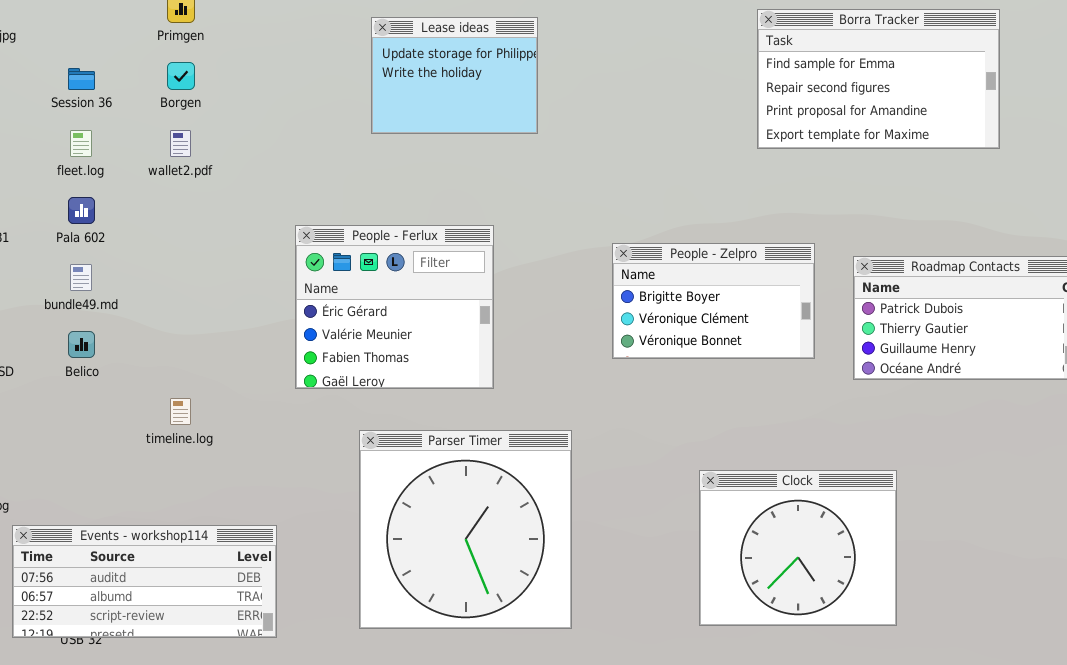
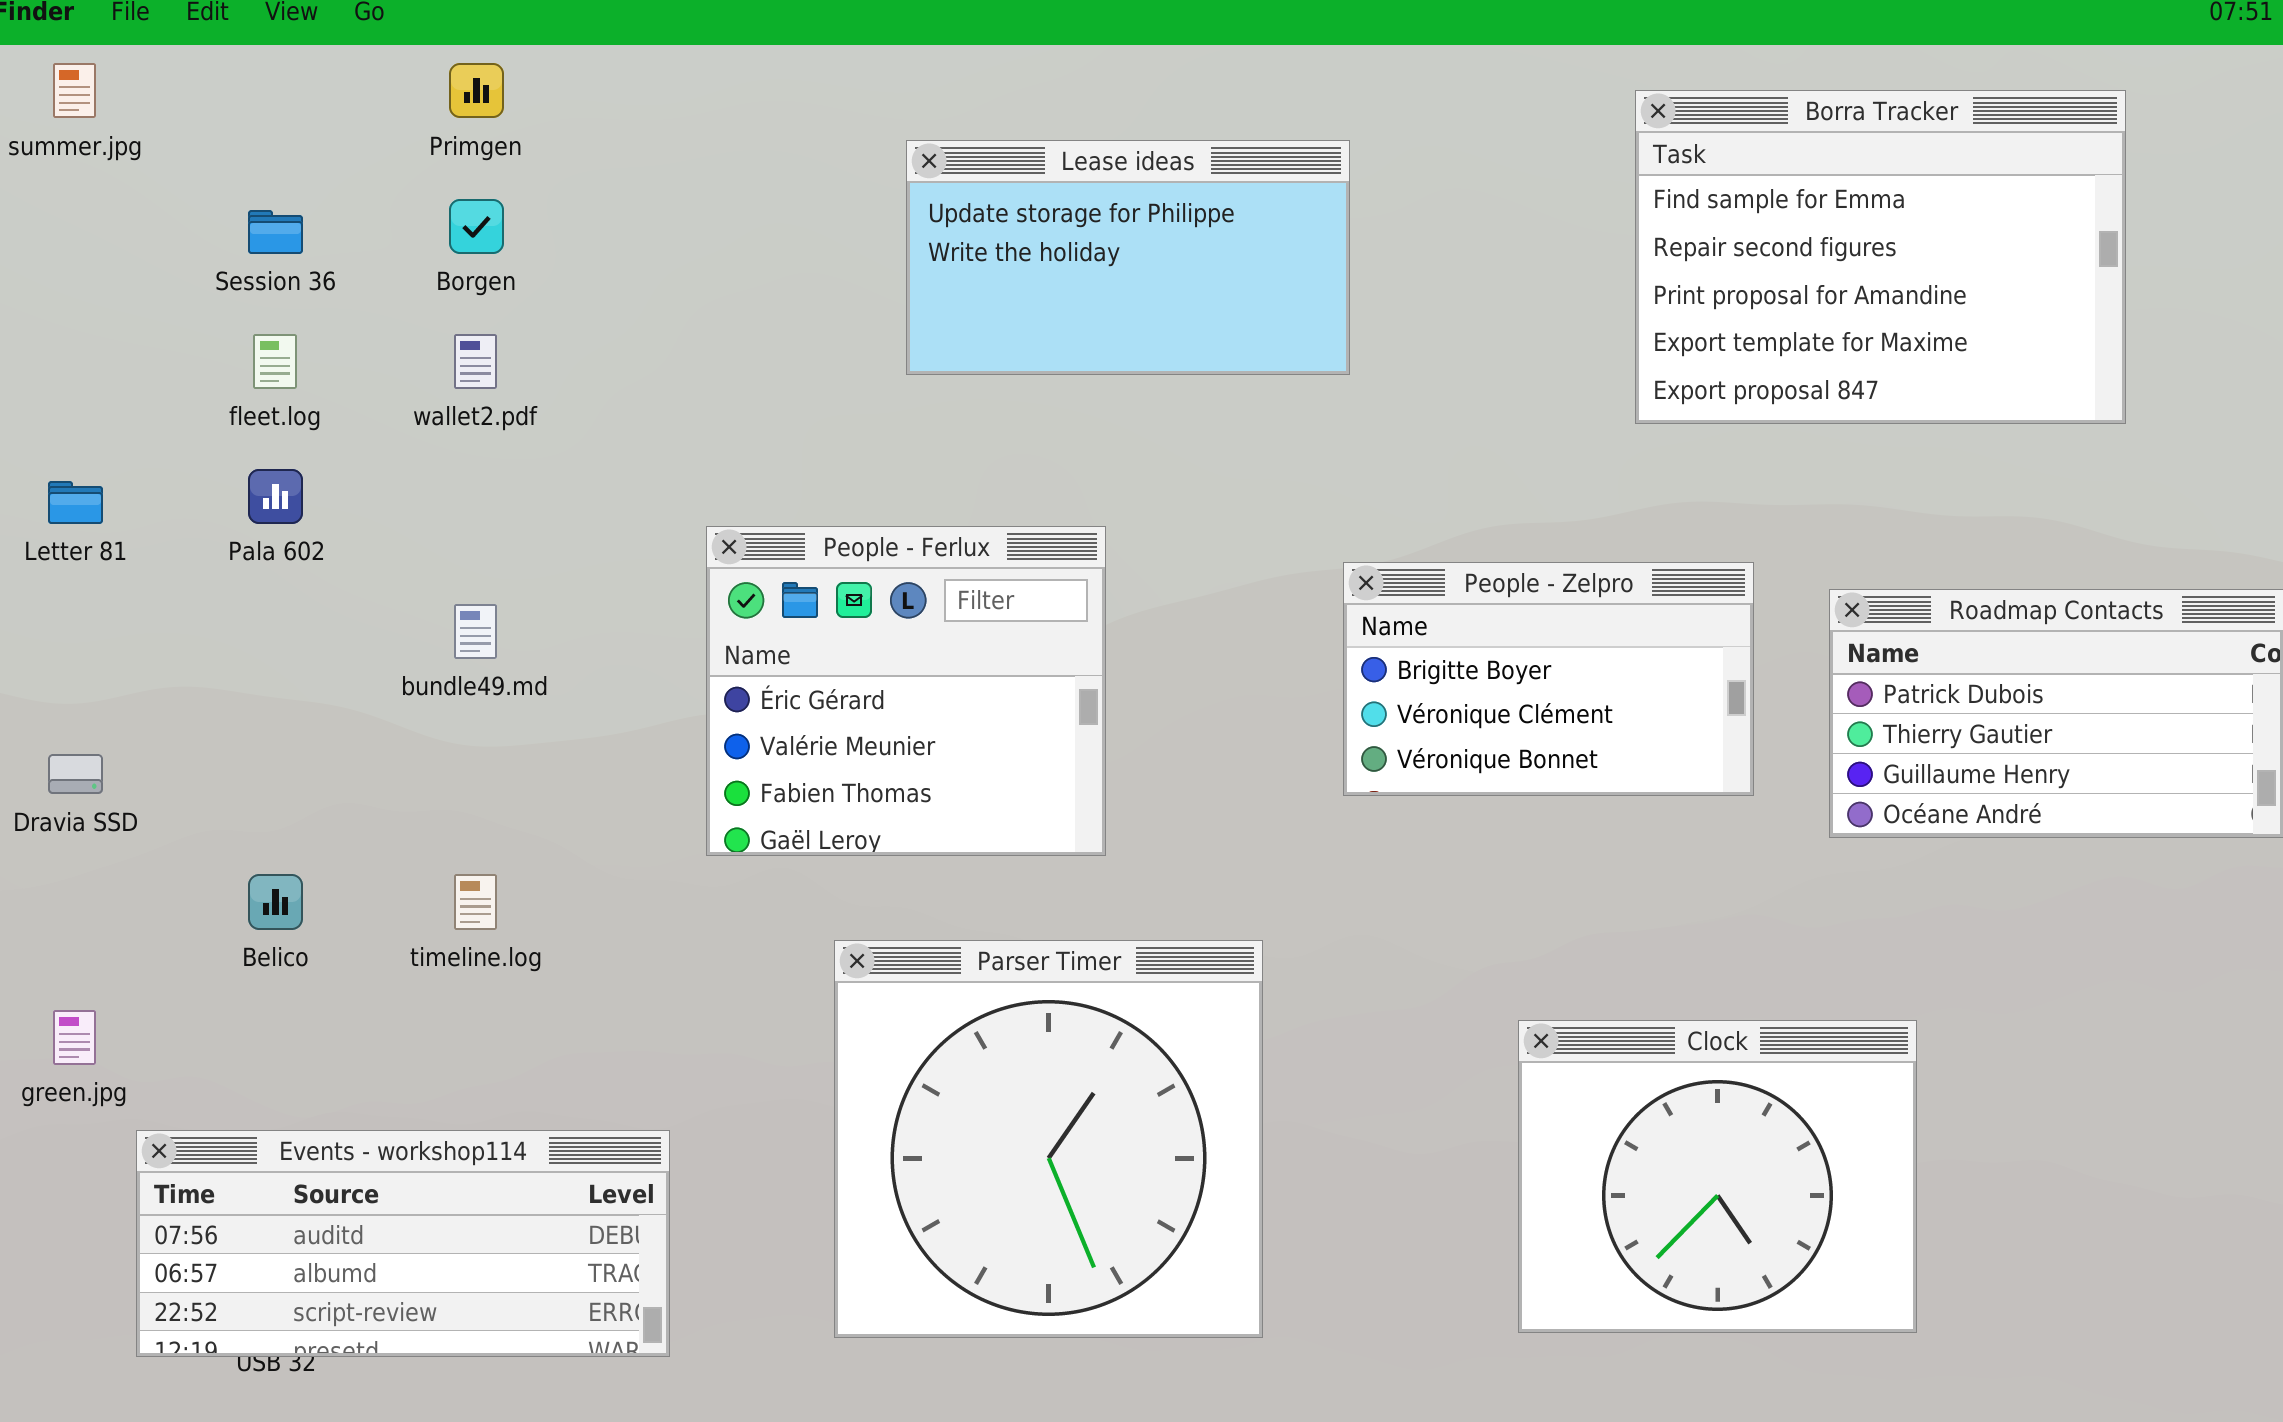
Borra Tracker: [757,9,1000,149] -> [1635,90,2126,424], resized
Lease ideas: [371,17,538,134] -> [906,140,1350,375], moved, resized
bundle49.md: [70,264,92,291] -> [454,604,497,659], moved
Belico: [68,331,95,358] -> [248,874,303,930], moved

